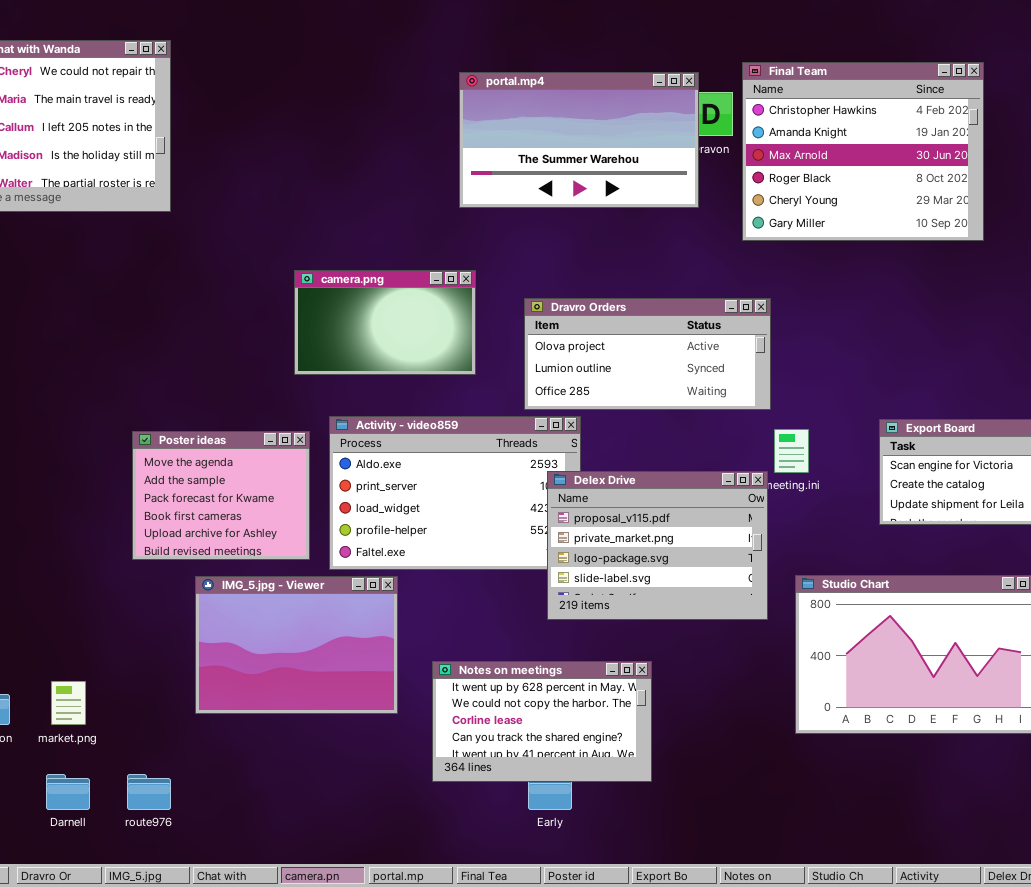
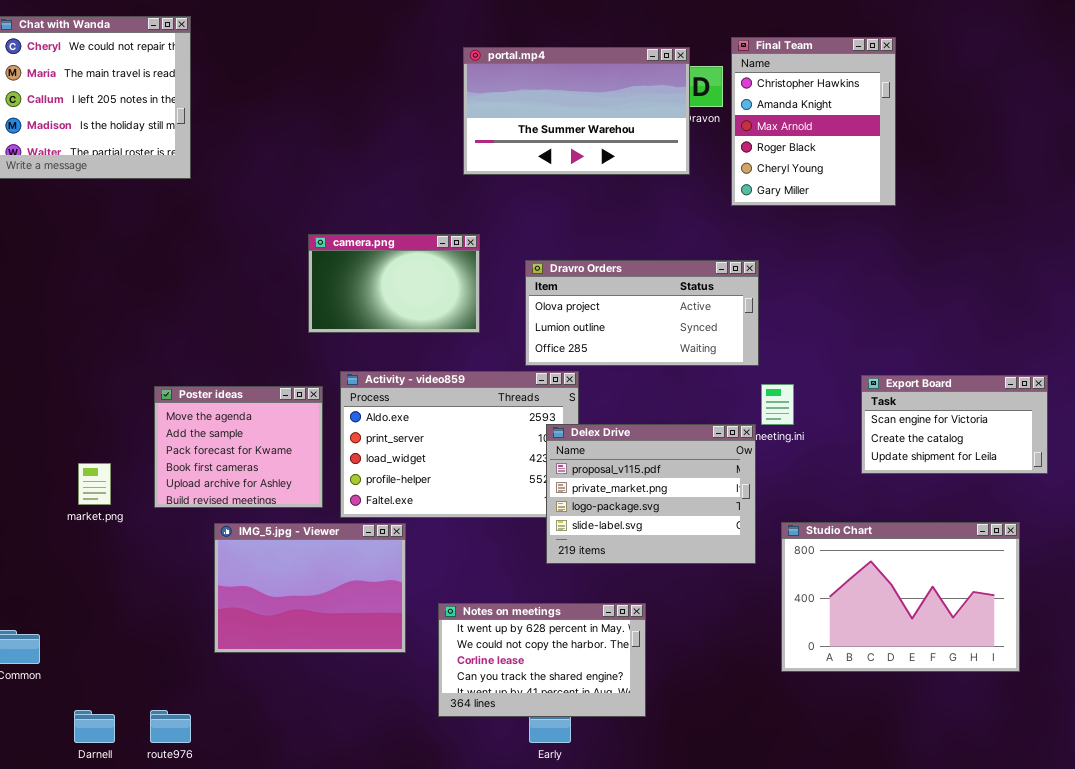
Final Team: [742,62,984,241] -> [731,37,896,206], resized
market.png: [51,681,86,725] -> [78,463,111,505], moved

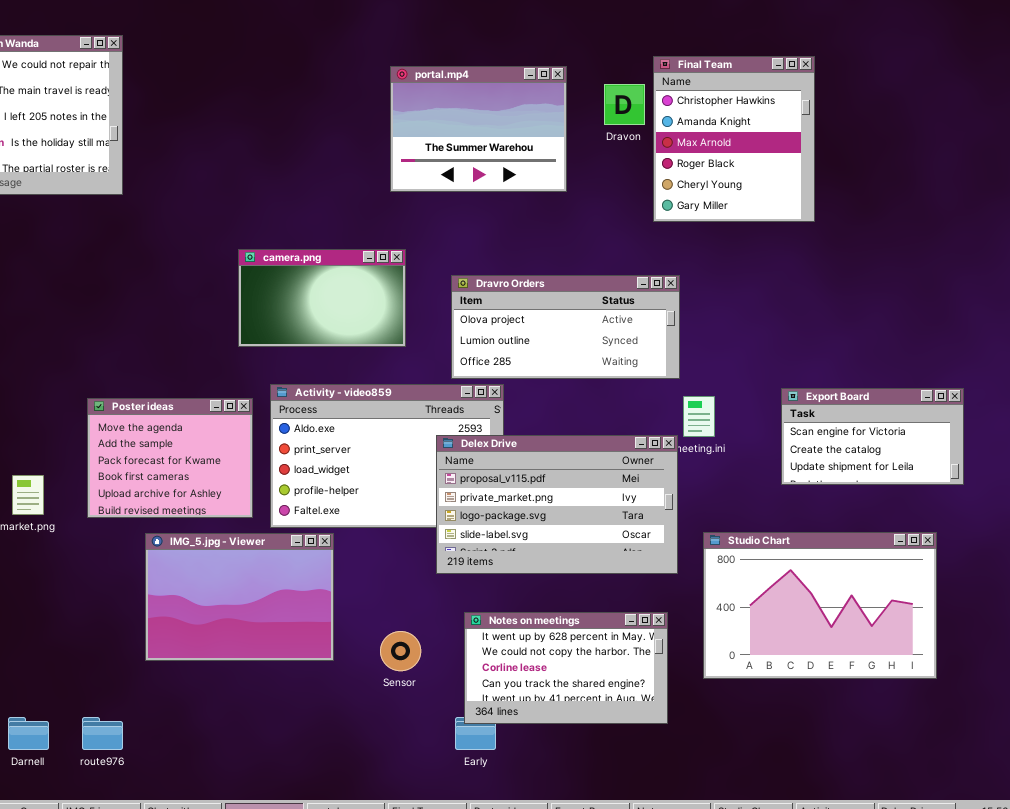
portal.mp4: [463,47,690,175] -> [390,66,567,192], resized
Delex Drive: [546,424,756,564] -> [436,435,678,574], resized
Notes on meetings: [438,603,646,717] -> [464,612,668,724], moved

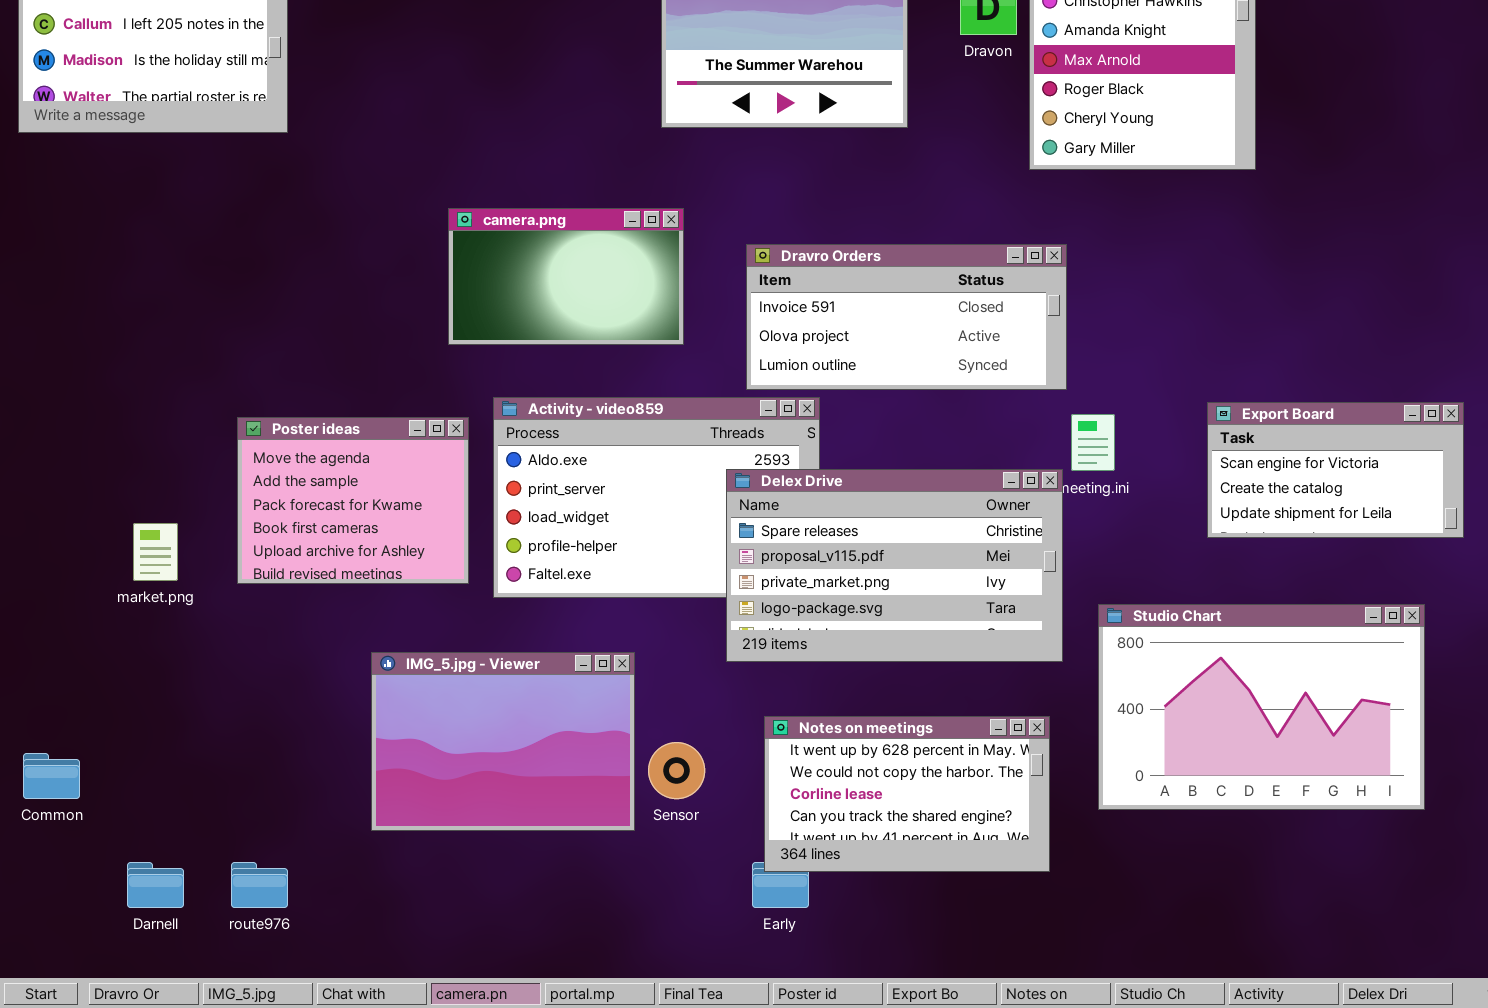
Dravro Orders: [451,275,680,379] -> [746,244,1067,390], scrolled up 1 row
Delex Drive: [436,435,678,574] -> [726,469,1063,662], scrolled up 1 row
IMG_5.jpg - Viewer: [145,533,334,661] -> [371,652,635,831], moved

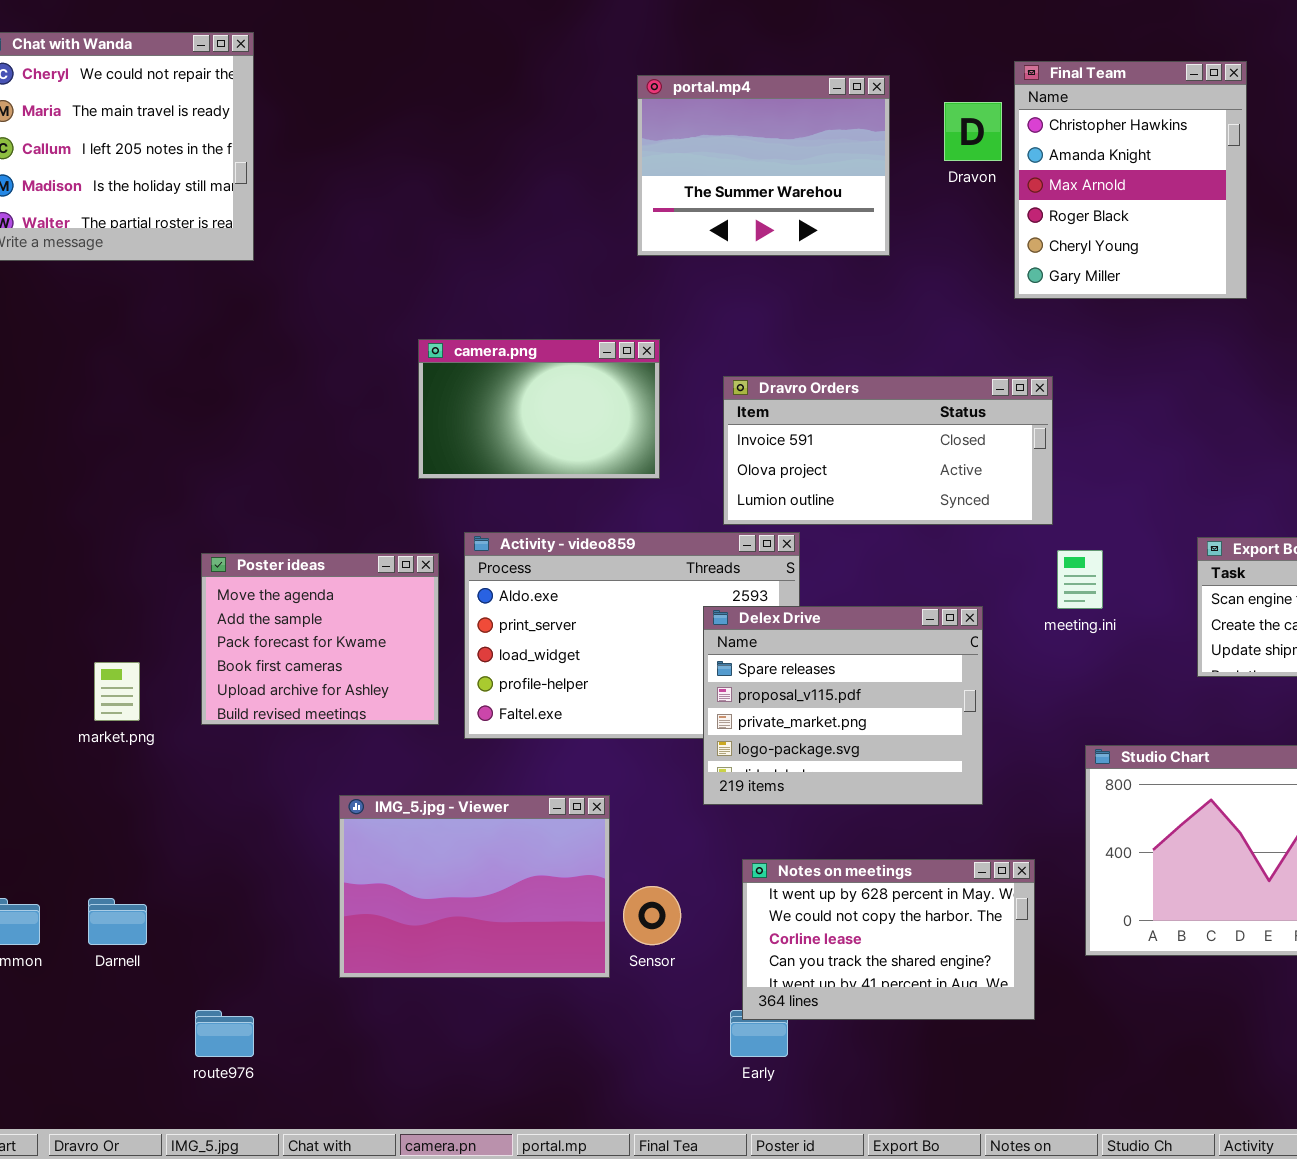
Delex Drive: [726,469,1063,662] -> [703,606,983,805], resized
Darnell: [127,862,184,908] -> [88,898,147,945], moved

